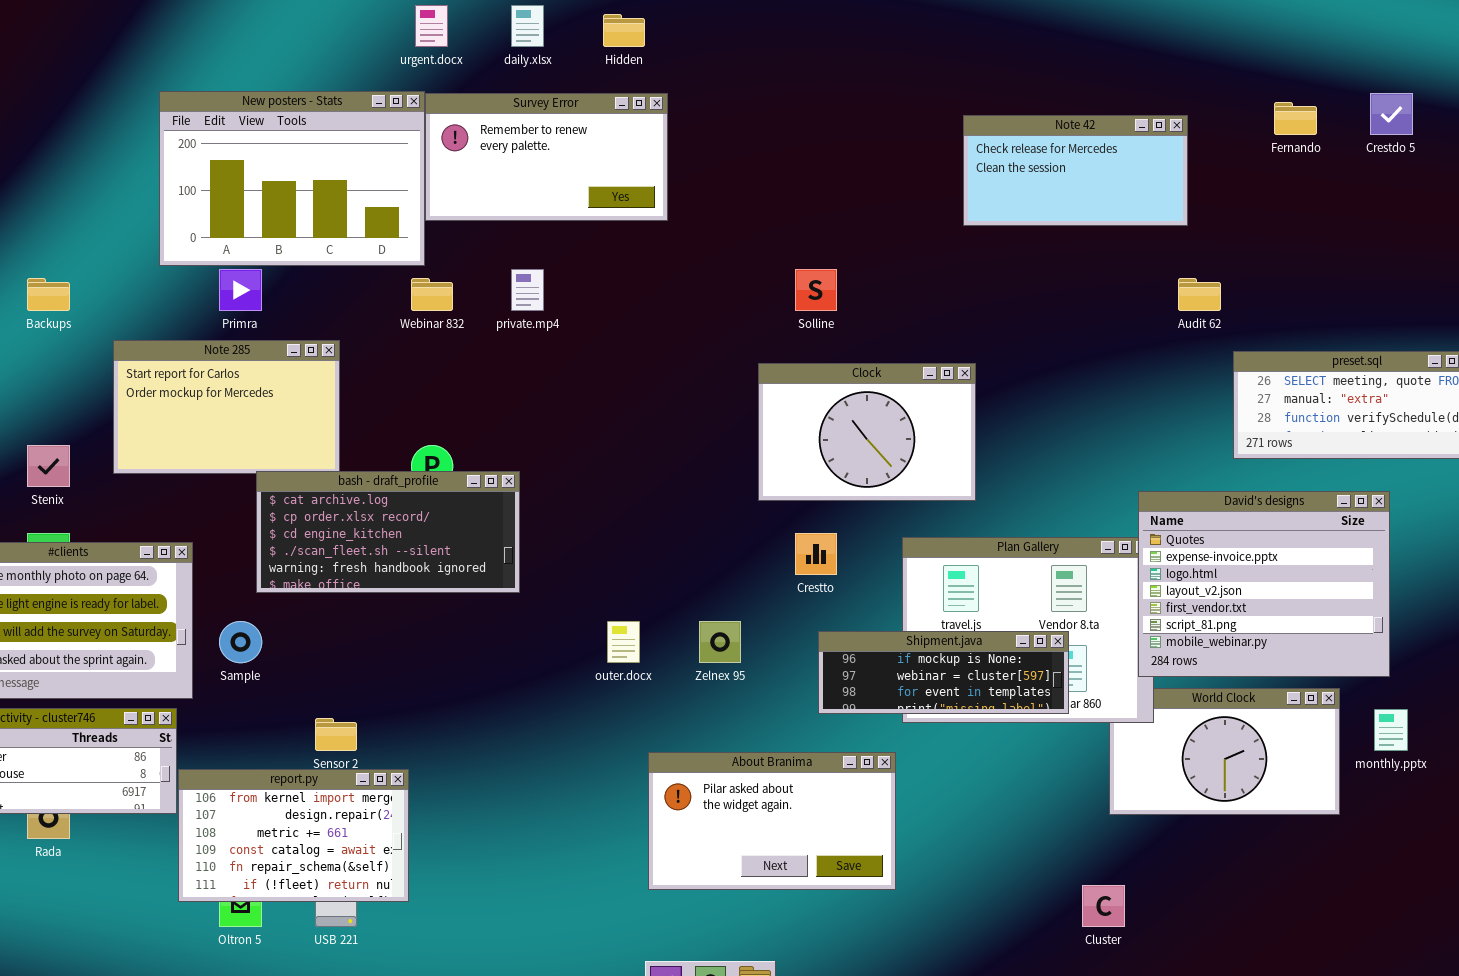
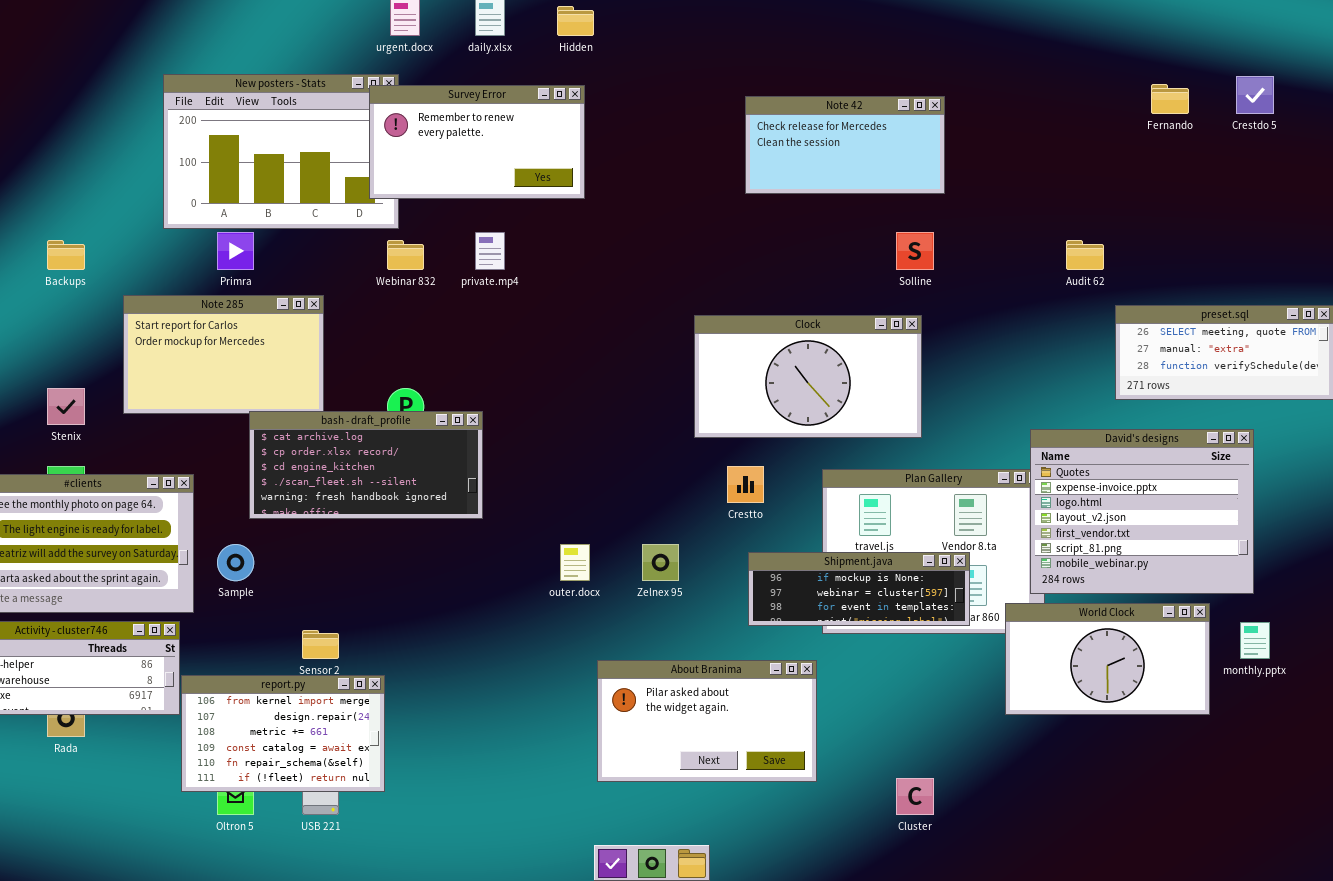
Survey Error: [425,93,668,221] -> [369,85,585,199], moved
Note 42: [963,115,1188,226] -> [745,96,945,194], moved
Solline: [795,269,837,311] -> [896,232,934,270], moved
Clock: [758,363,976,501] -> [694,315,922,438], resized
World Clock: [1109,688,1340,815] -> [1005,603,1210,715], raised
Cluster: [1082,885,1125,927] -> [896,778,934,815], moved

